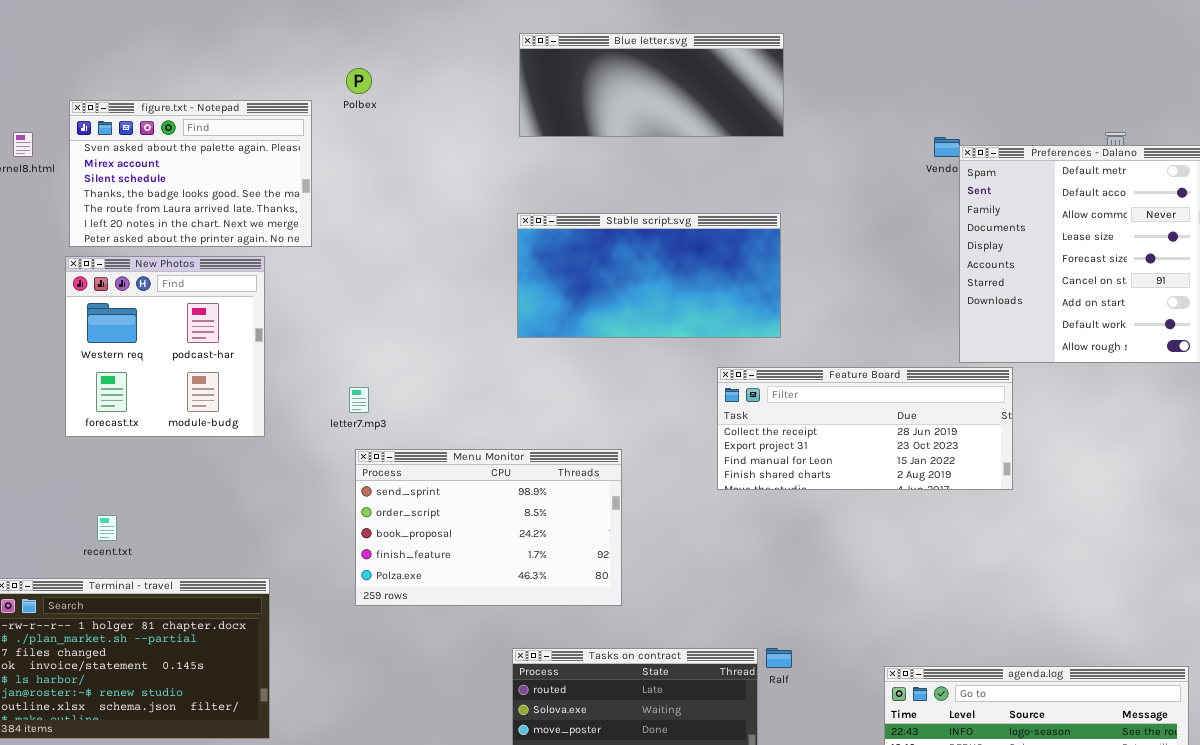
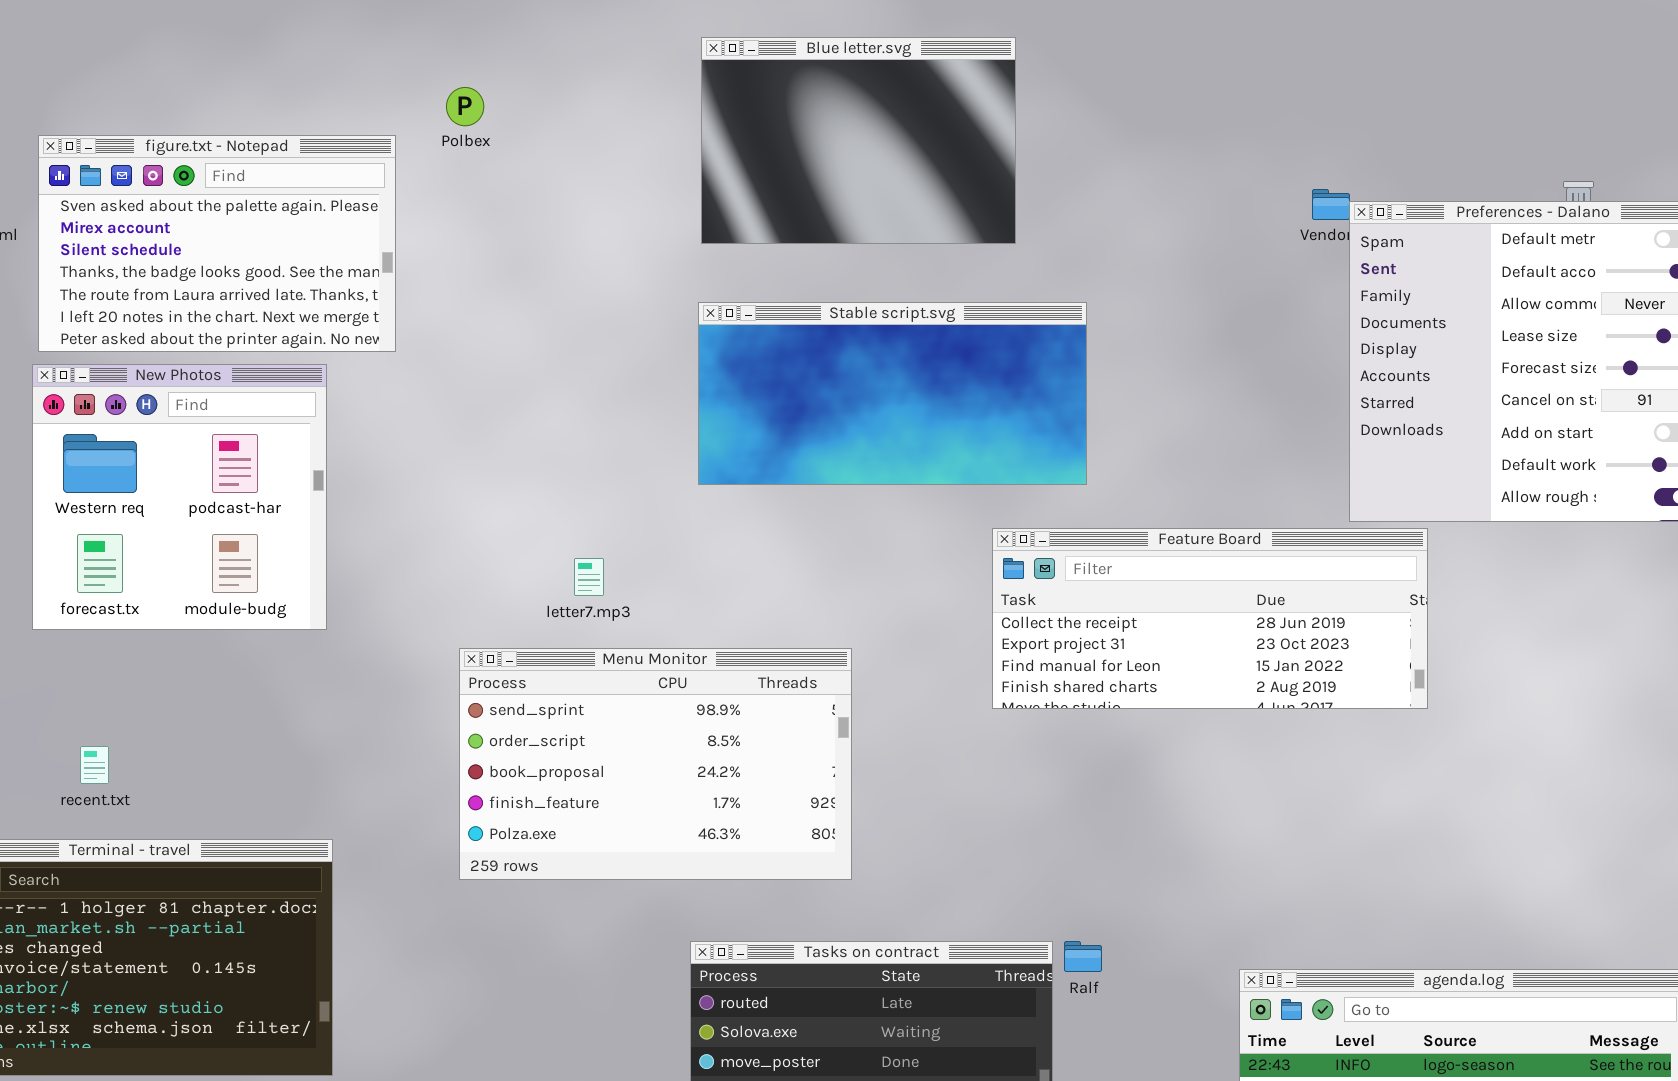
Blue letter.svg: [519,33,784,137] -> [701,37,1016,244], resized
letter7.mp3: [349,387,369,413] -> [574,558,604,596], moved

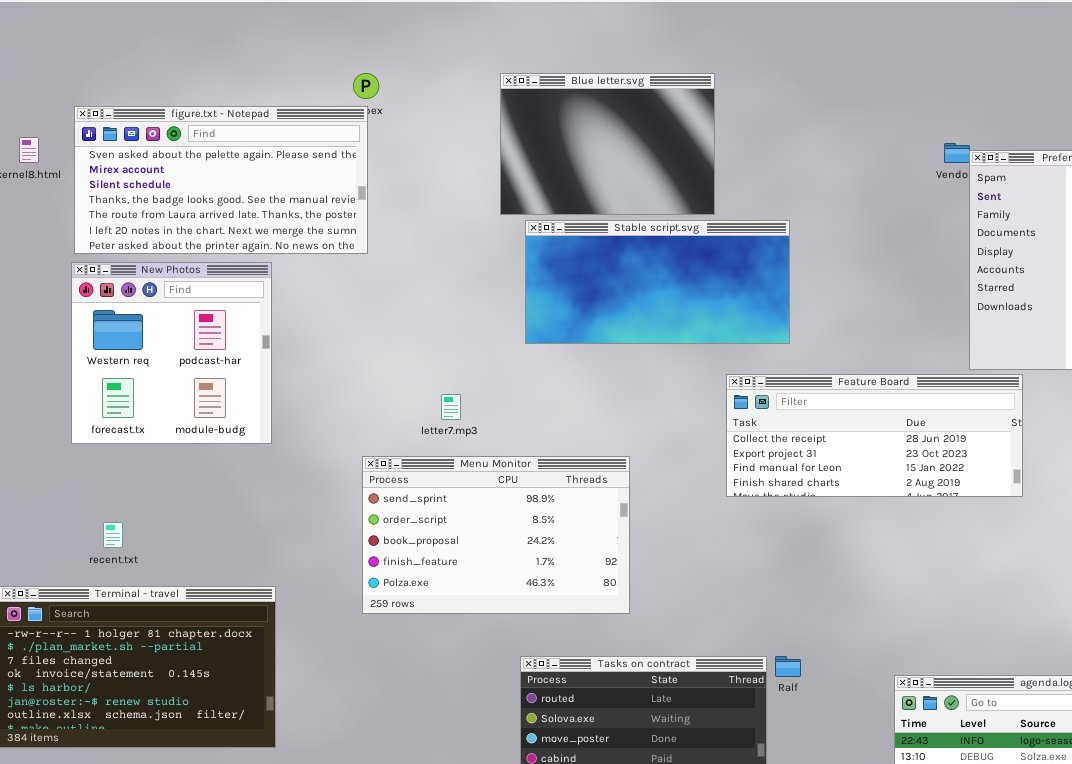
Blue letter.svg: [701,37,1016,244] -> [500,73,715,215], moved
figure.txt - Notepad: [38,135,396,352] -> [74,106,368,254], resized

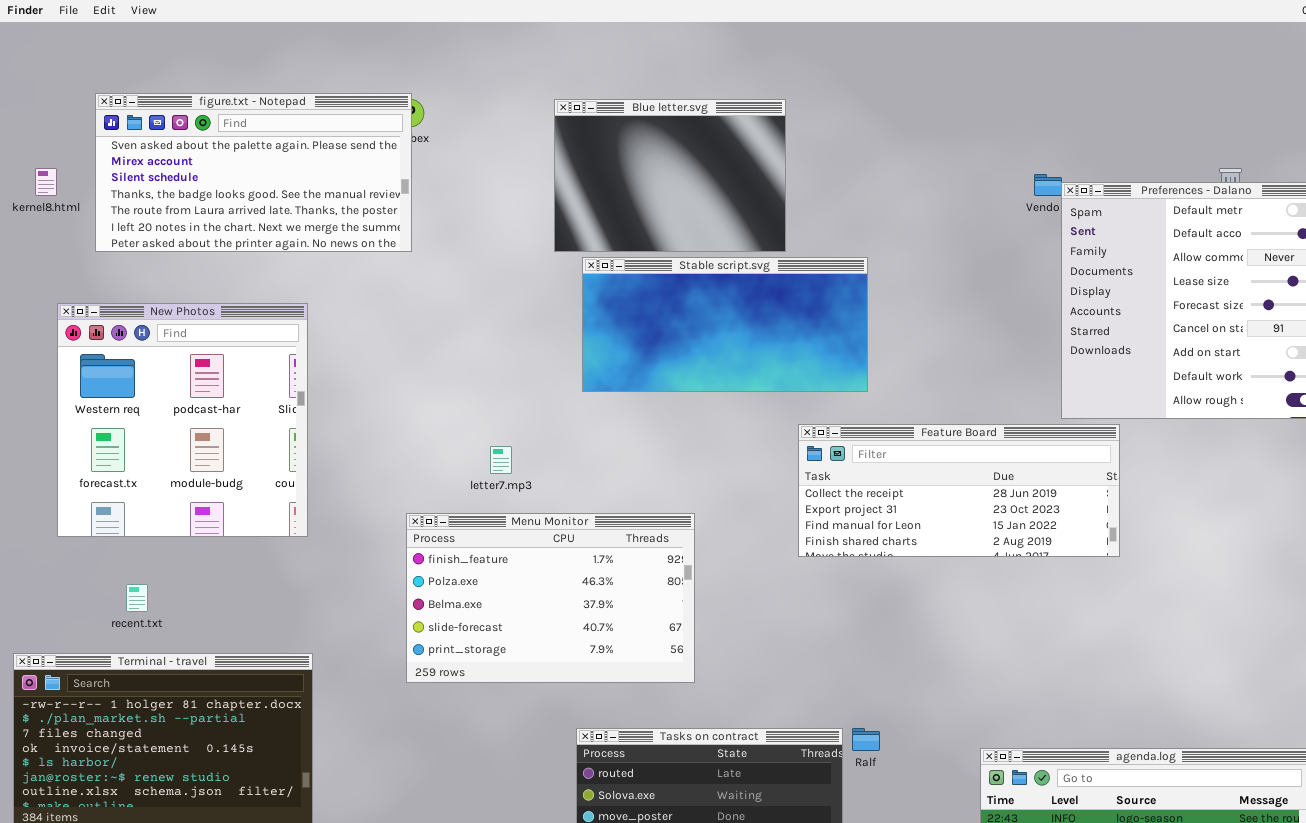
figure.txt - Notepad: [74,106,368,254] -> [95,93,412,252], moved
New Photos: [71,262,272,444] -> [57,303,308,537], resized
Menu Monitor: [362,456,630,614] -> [406,513,695,683], scrolled down 3 rows

